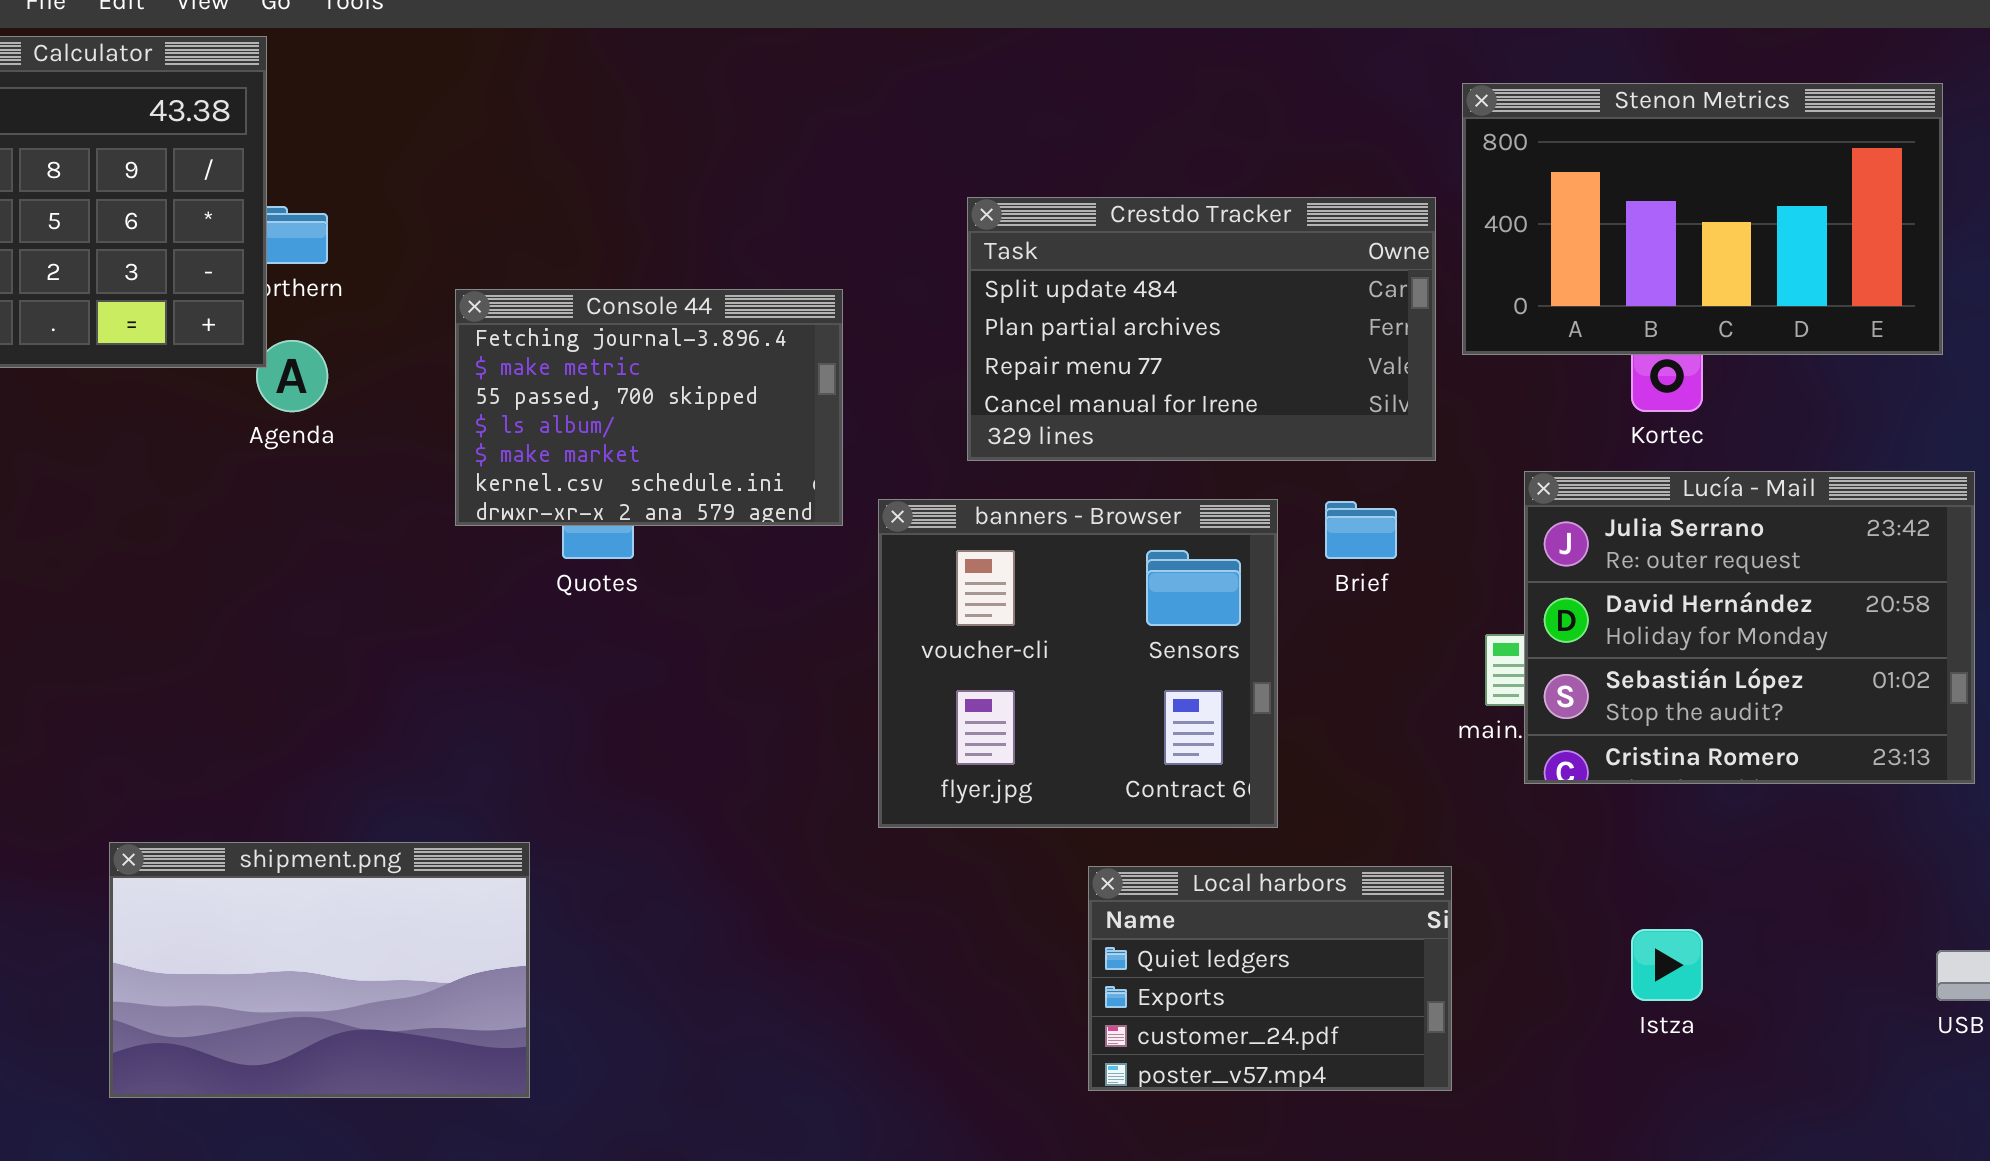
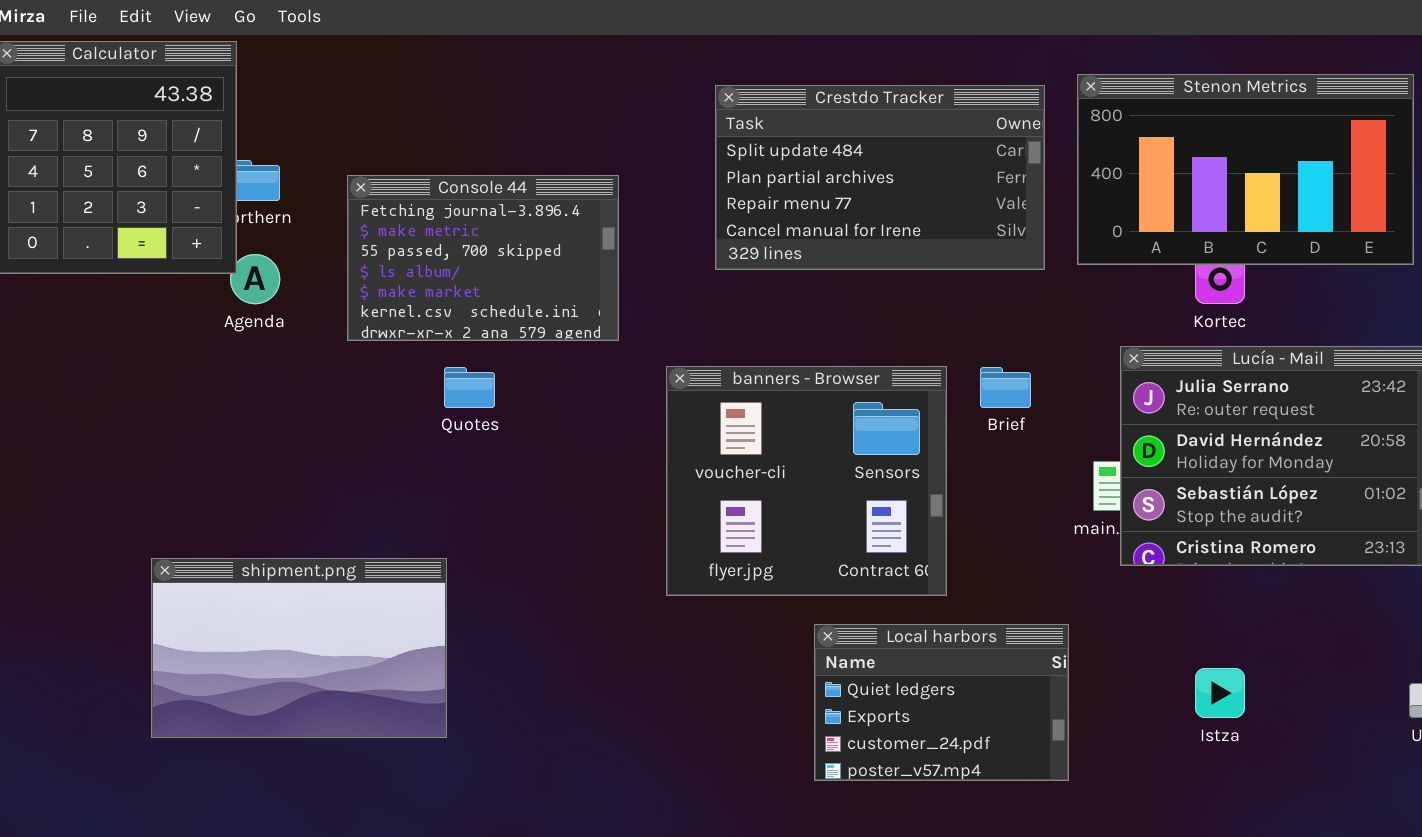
Crestdo Tracker: [967,197,1436,461] -> [715,85,1045,270], moved
Console 44: [455,289,843,526] -> [347,175,619,341], moved
shipment.png: [109,842,530,1098] -> [151,558,447,738], moved

